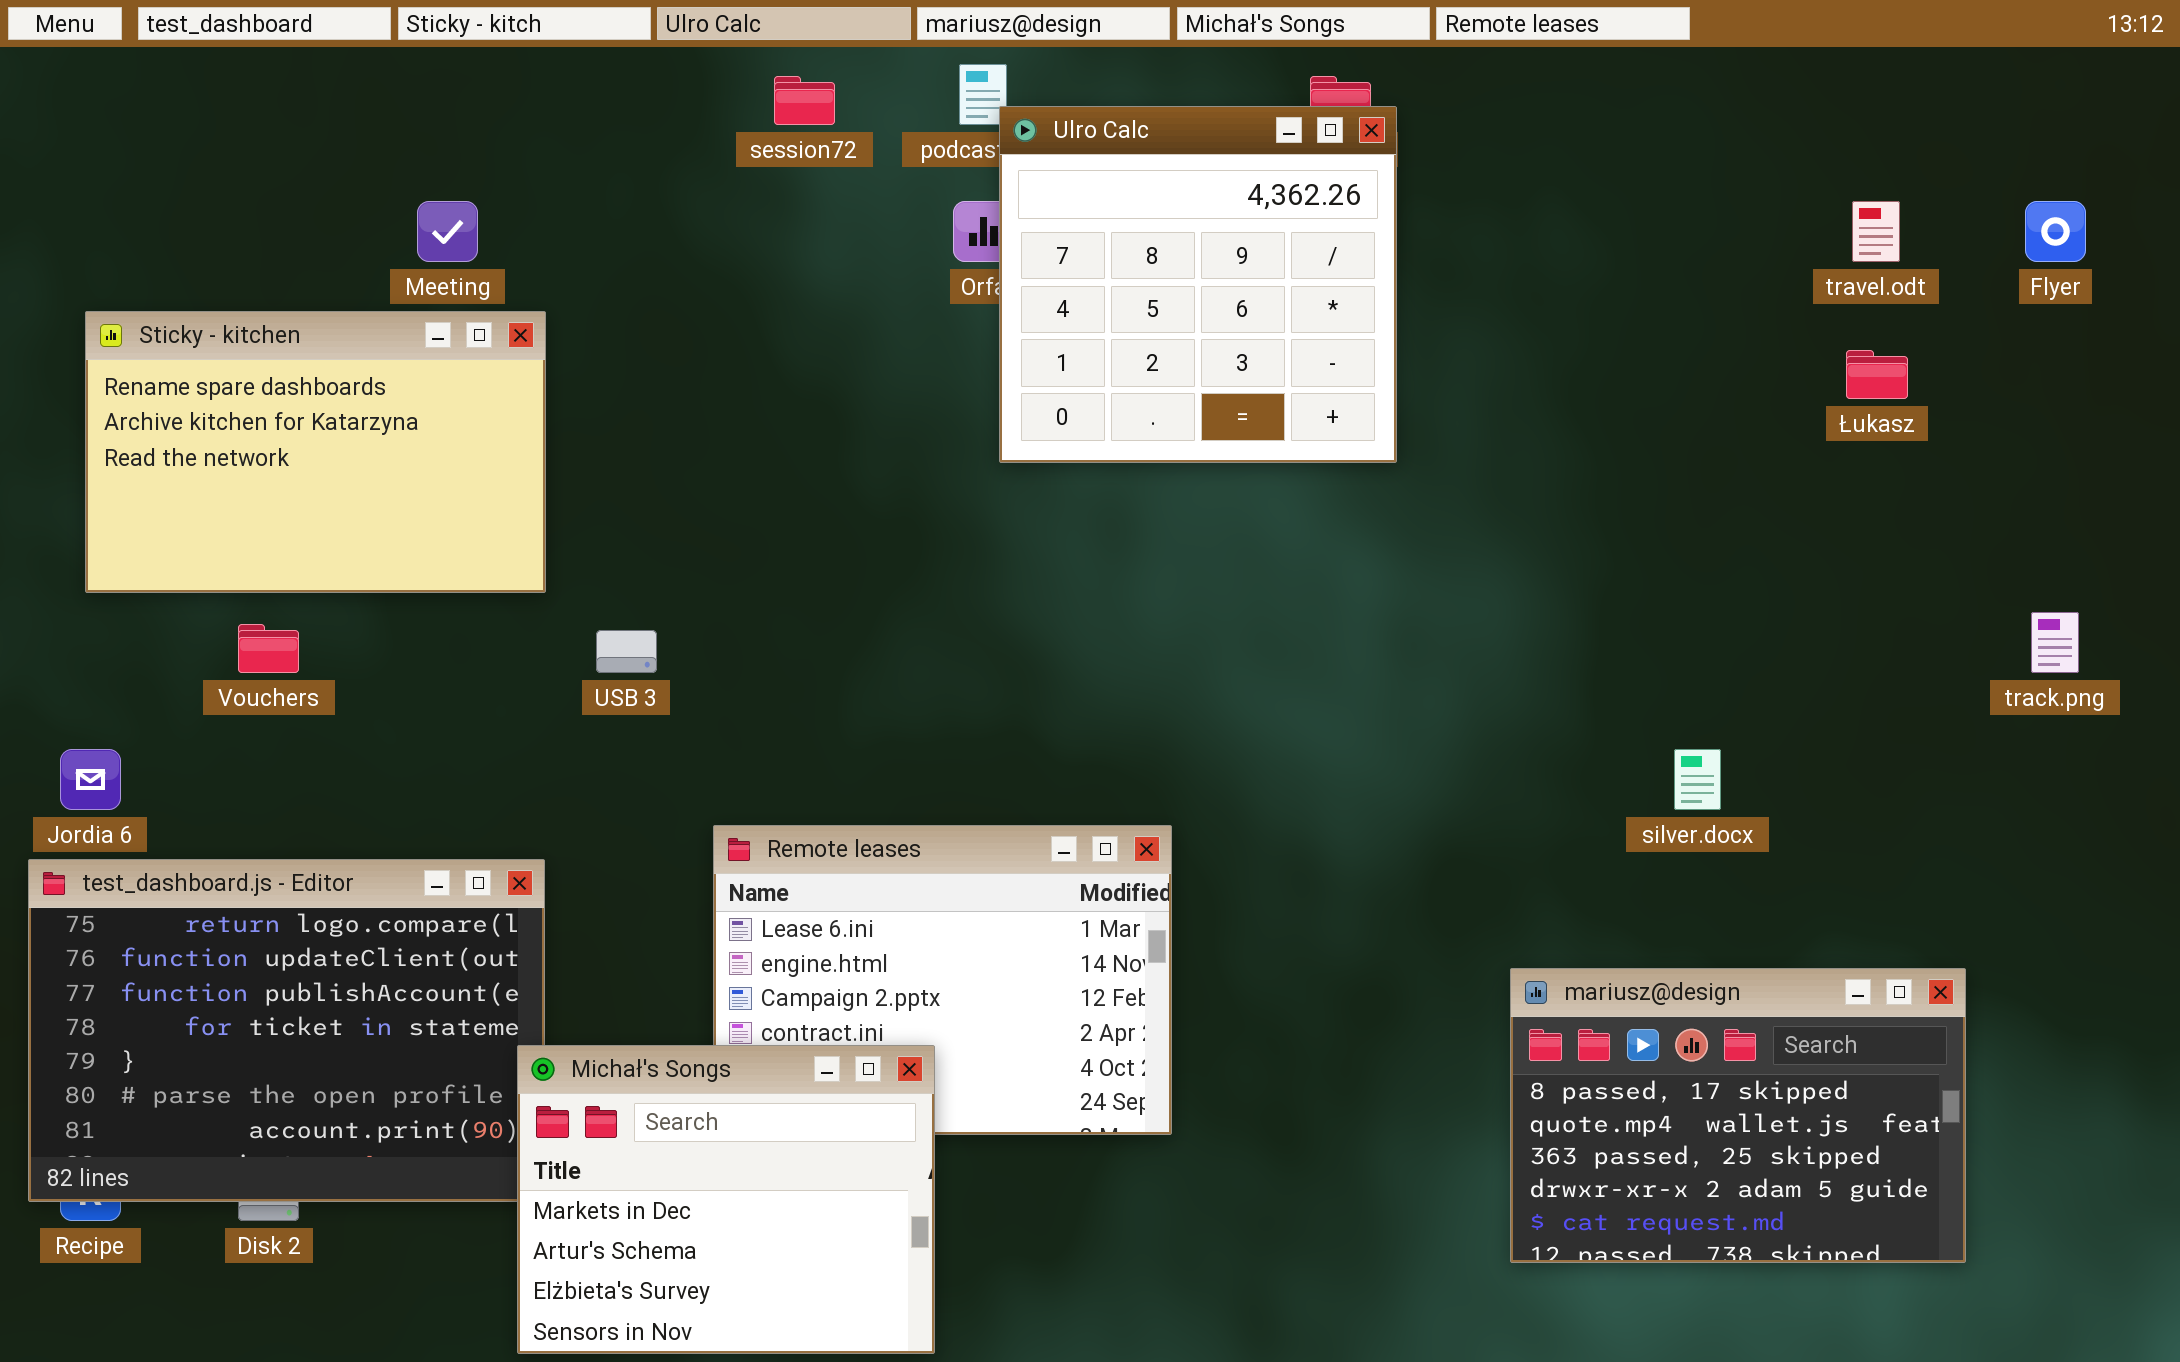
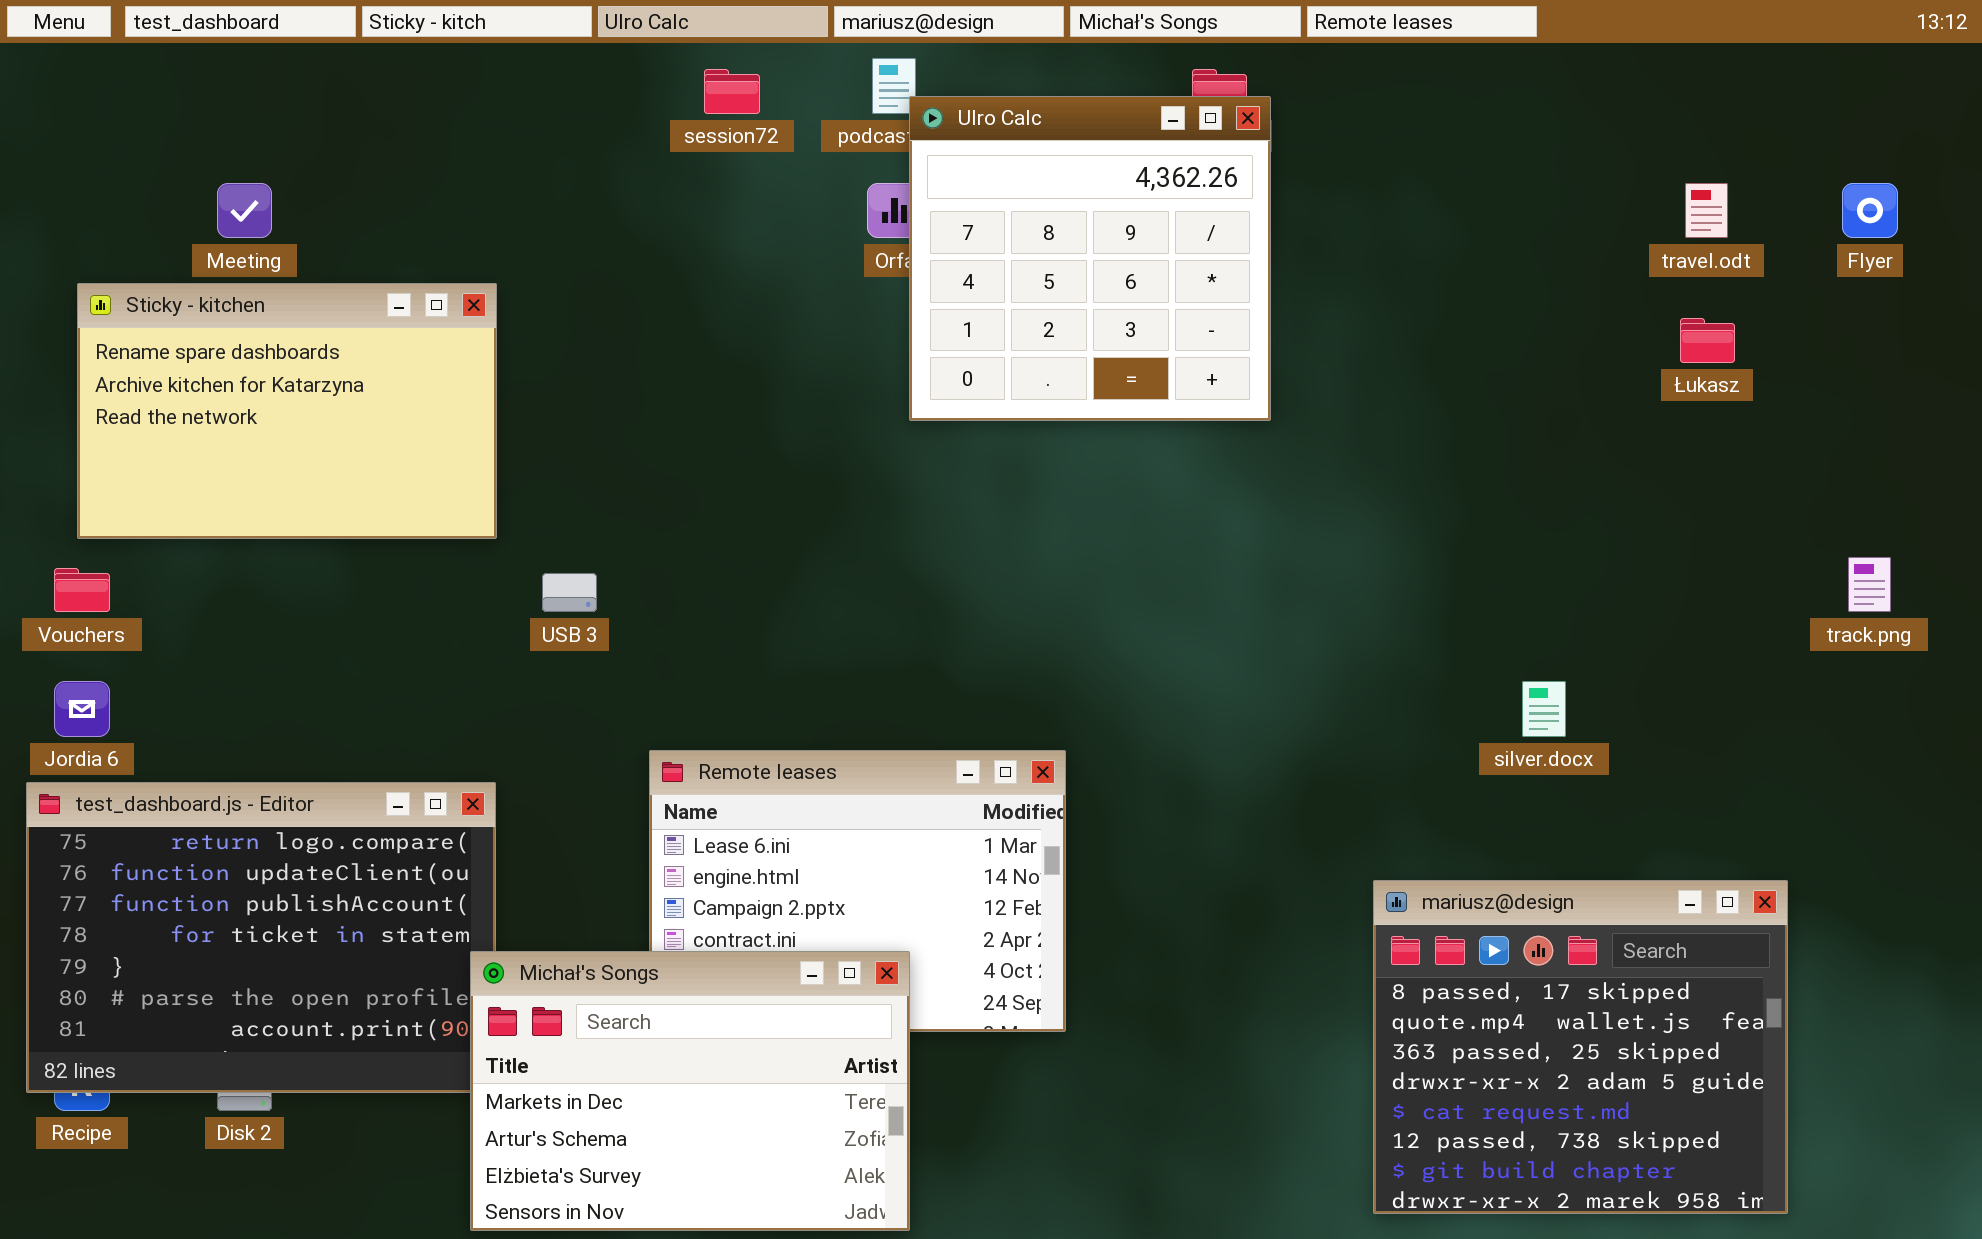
Meeting: [417,201,478,262] -> [217,183,272,238], moved
Vouchers: [238,624,299,673] -> [54,568,110,612], moved
mariusz@design: [1510,968,1966,1263] -> [1373,880,1788,1214], resized
Michał's Songs: [517,1045,935,1354] -> [470,951,910,1231], resized

